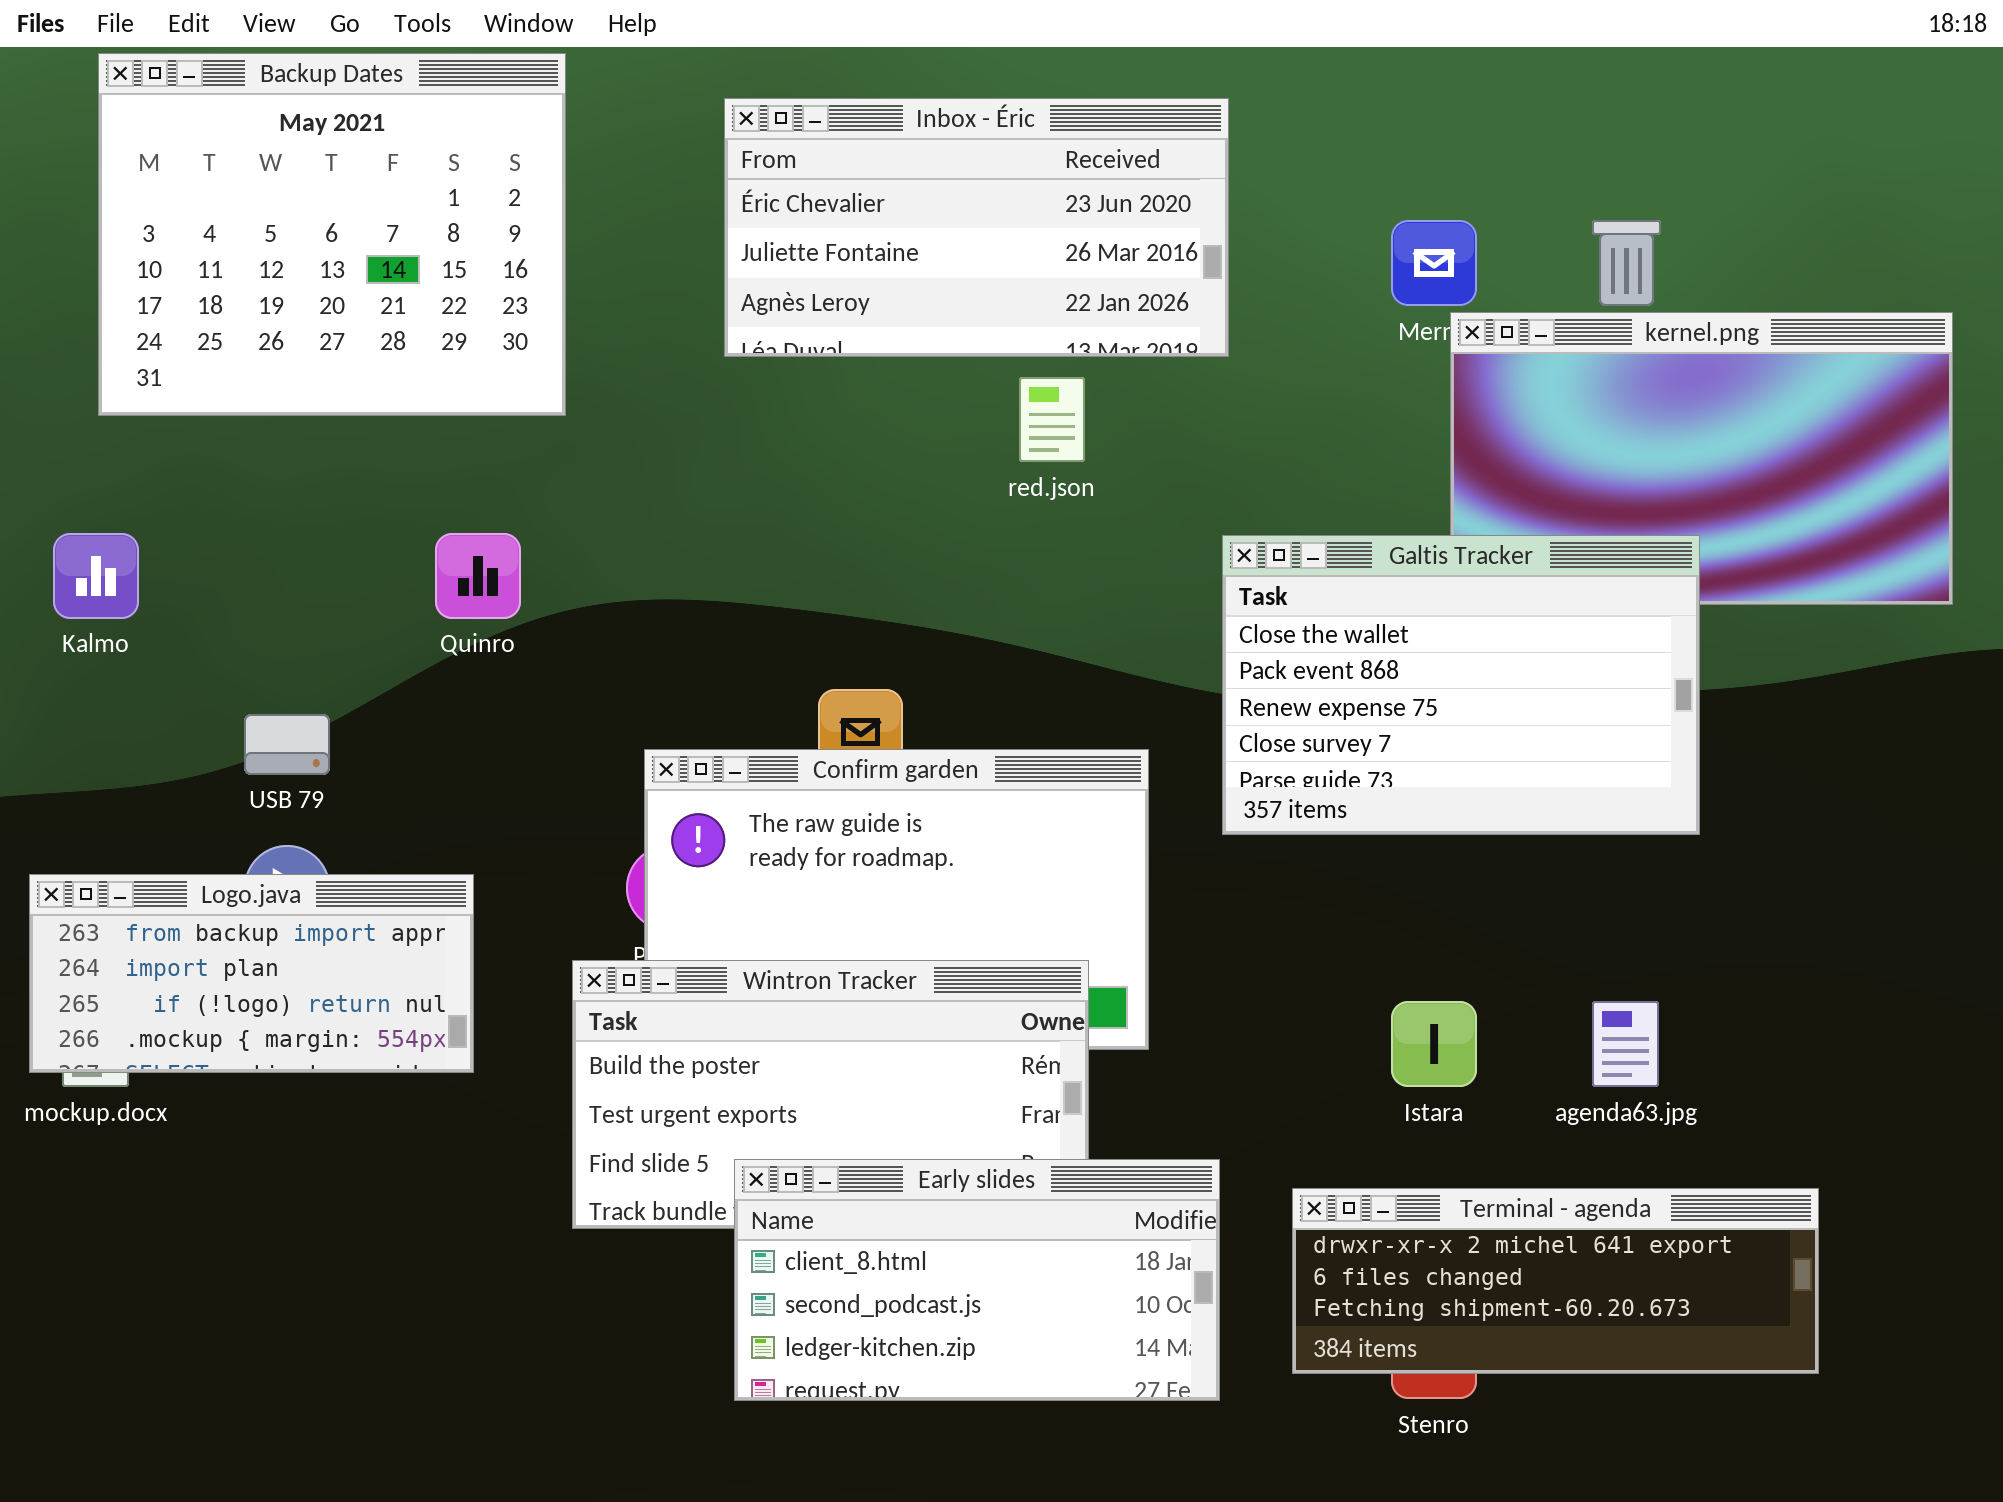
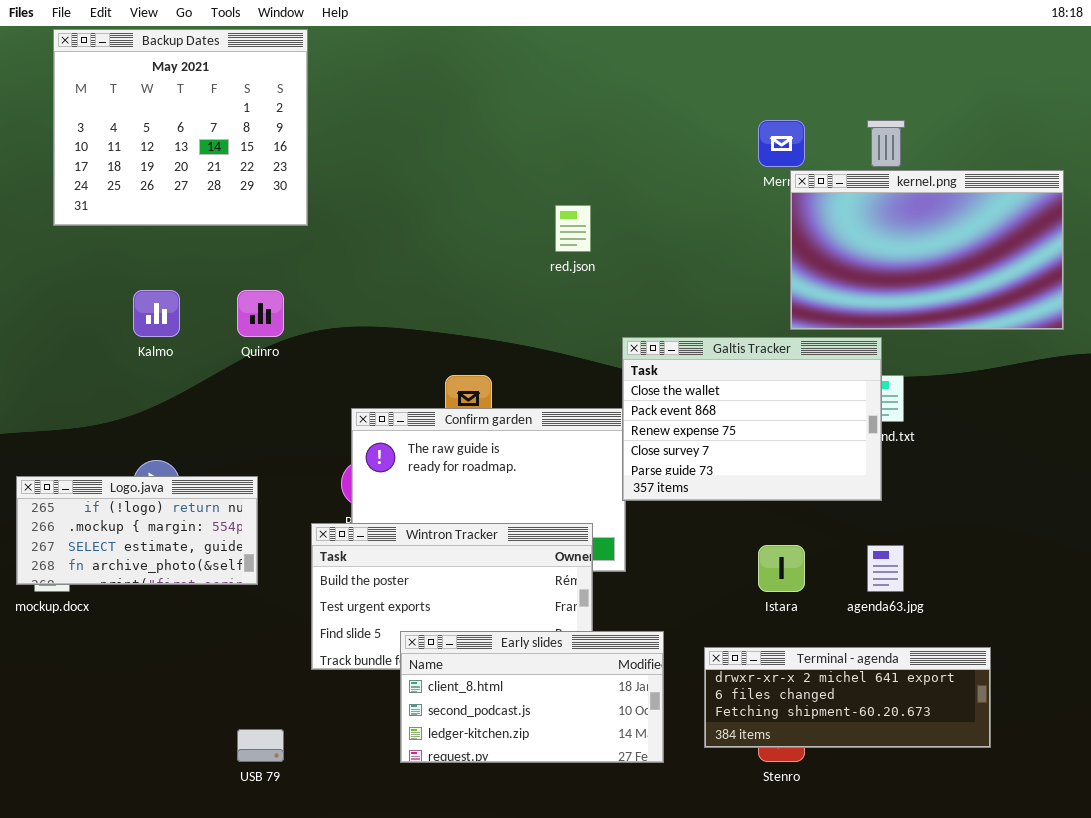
Inbox - Éric: [724,98,1229,357] -> none, closed
Kalmo: [53,533,139,619] -> [133,290,180,337], moved
Galtis Tracker: [1222,535,1700,835] -> [622,337,882,501], moved
USB 79: [244,714,330,775] -> [237,729,284,762], moved
Logo.java: [29,874,474,1073] -> [16,476,258,585], scrolled down 2 rows

